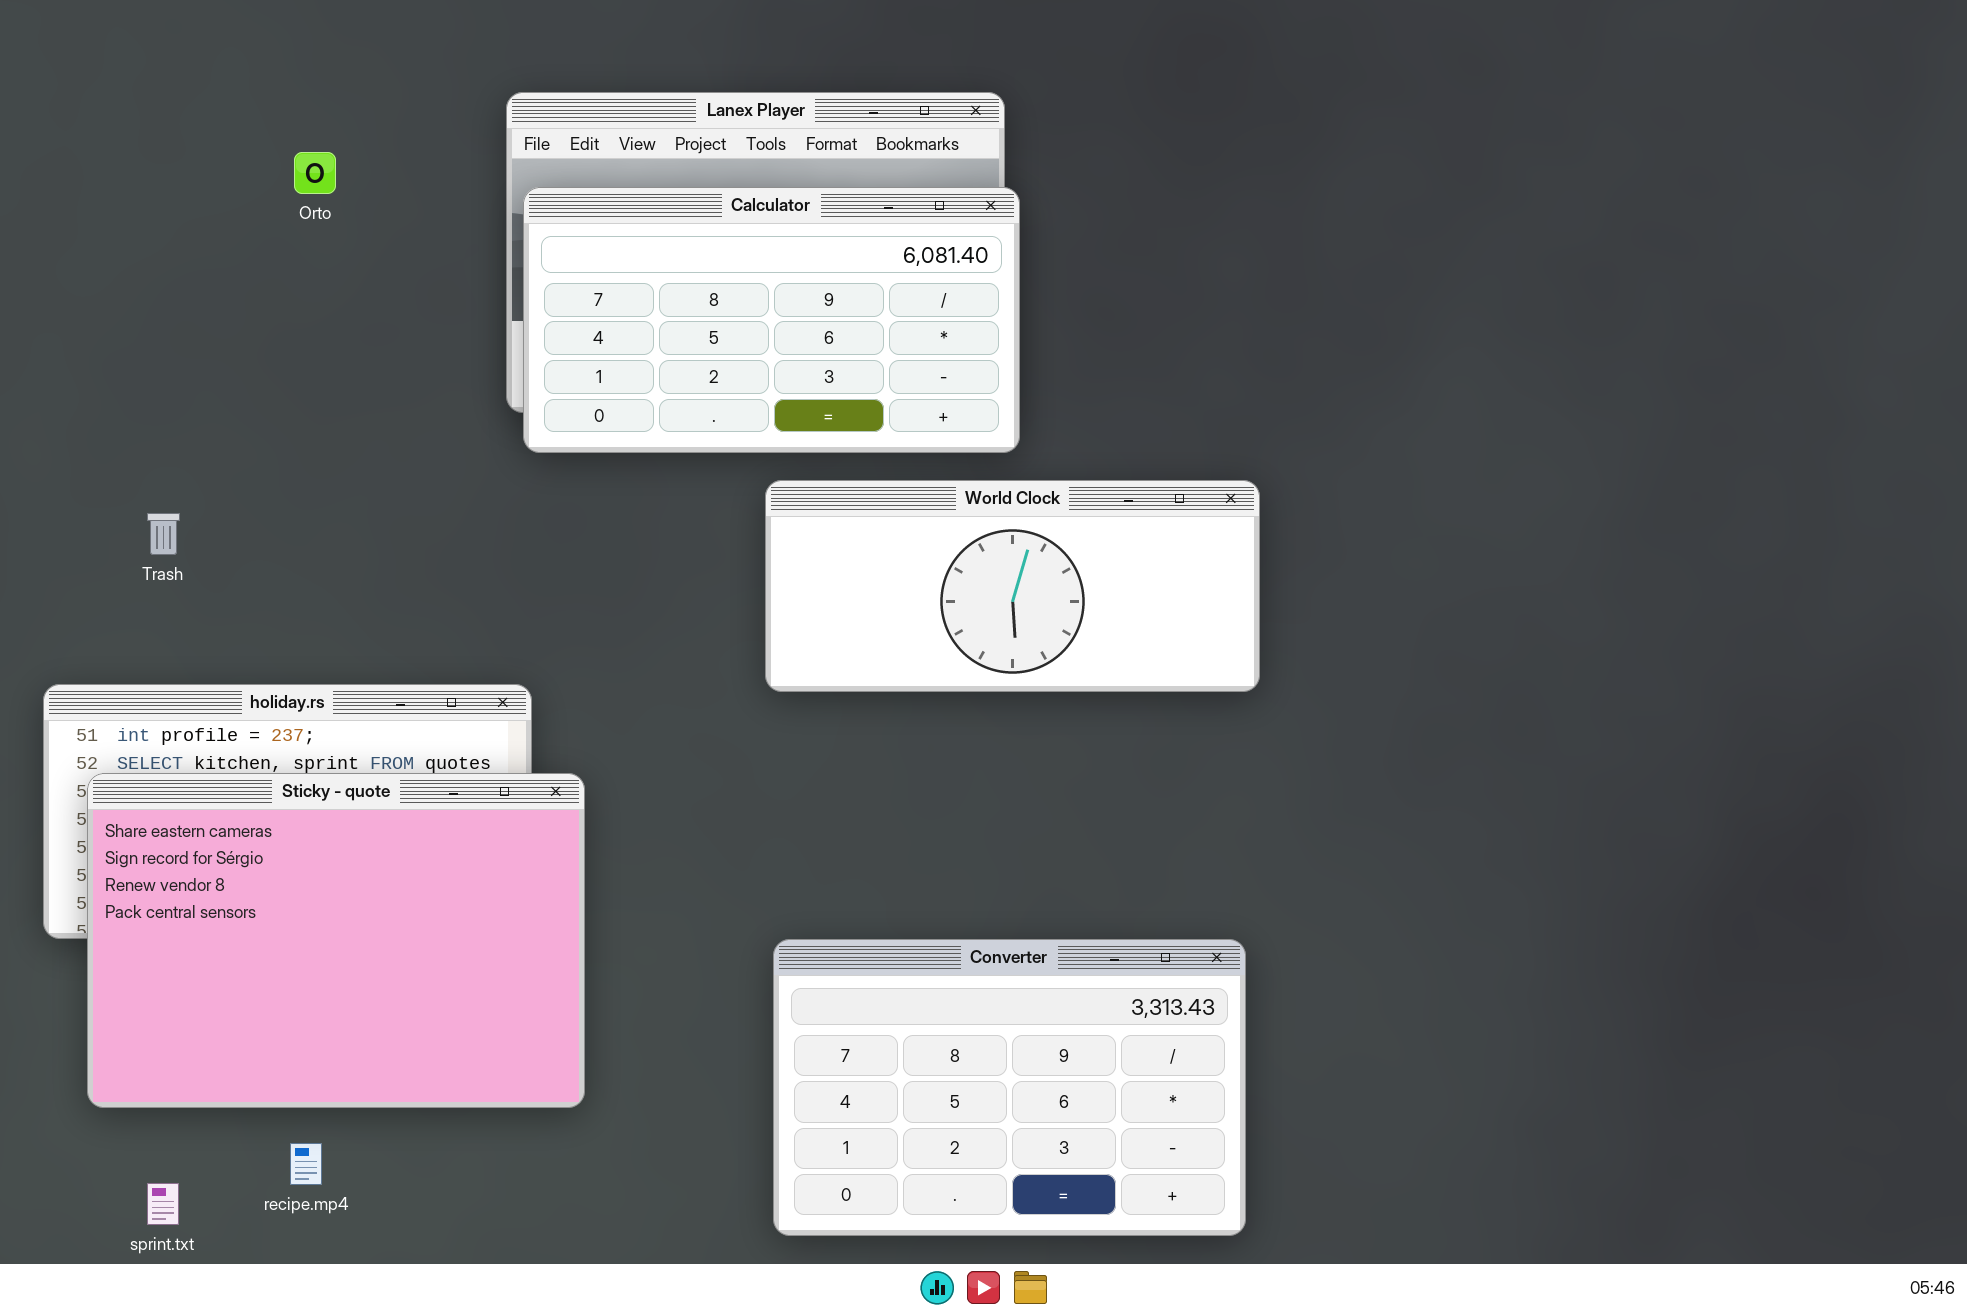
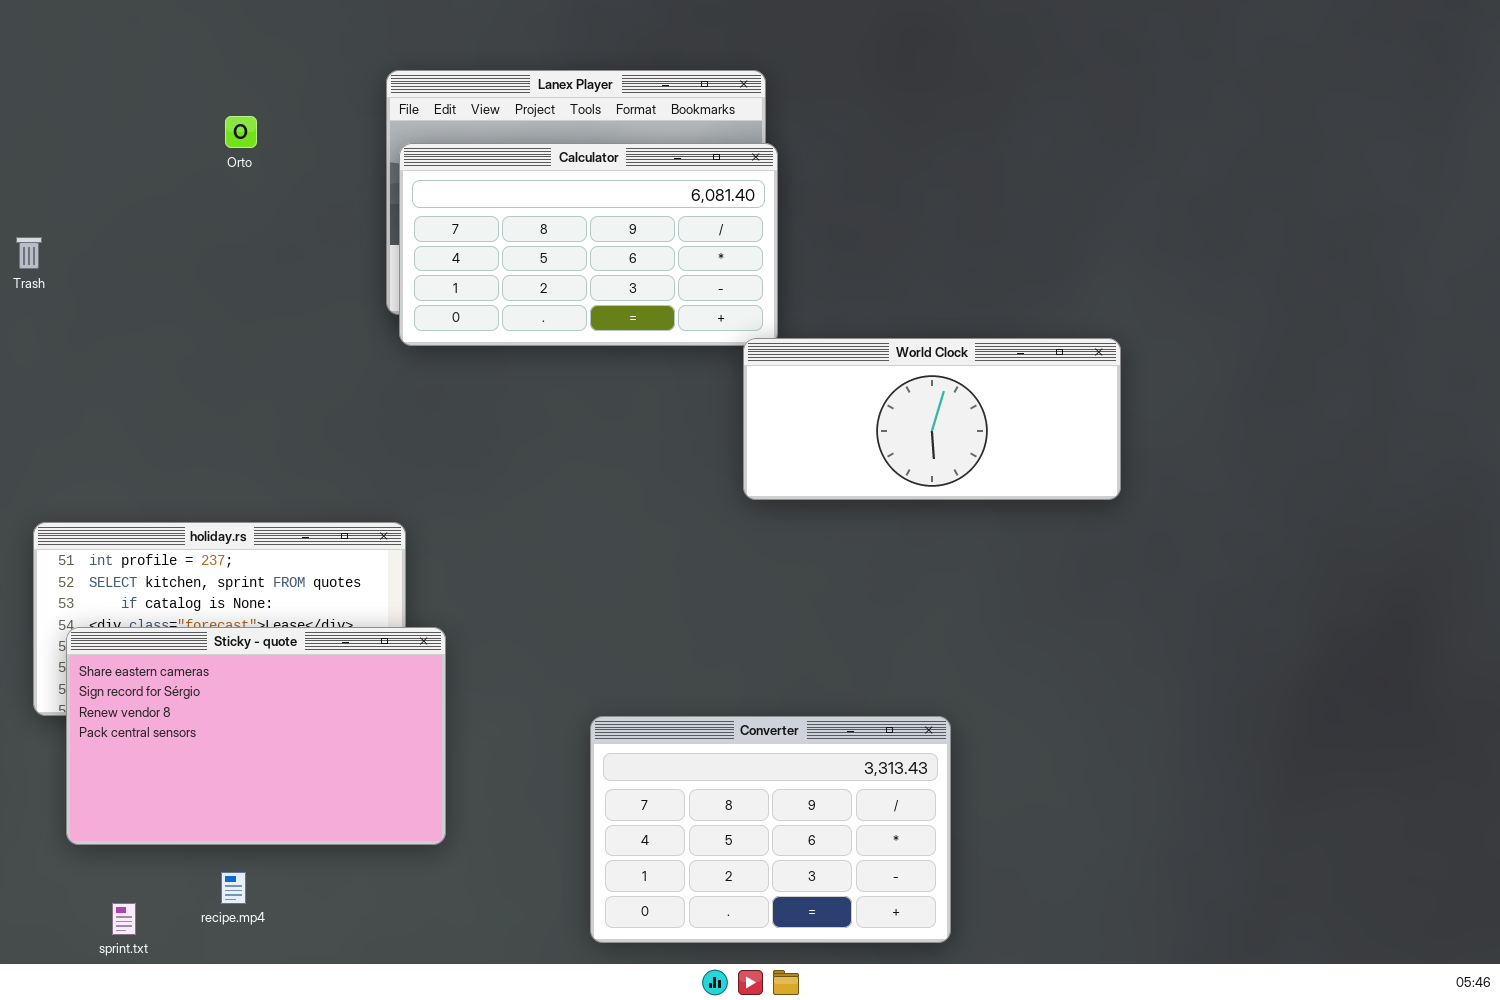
World Clock: [765,480,1260,692] -> [743,338,1121,500], moved
Trash: [147,513,180,555] -> [16,237,42,269], moved
Sticky - quote: [87,773,585,1108] -> [66,627,446,845], resized

